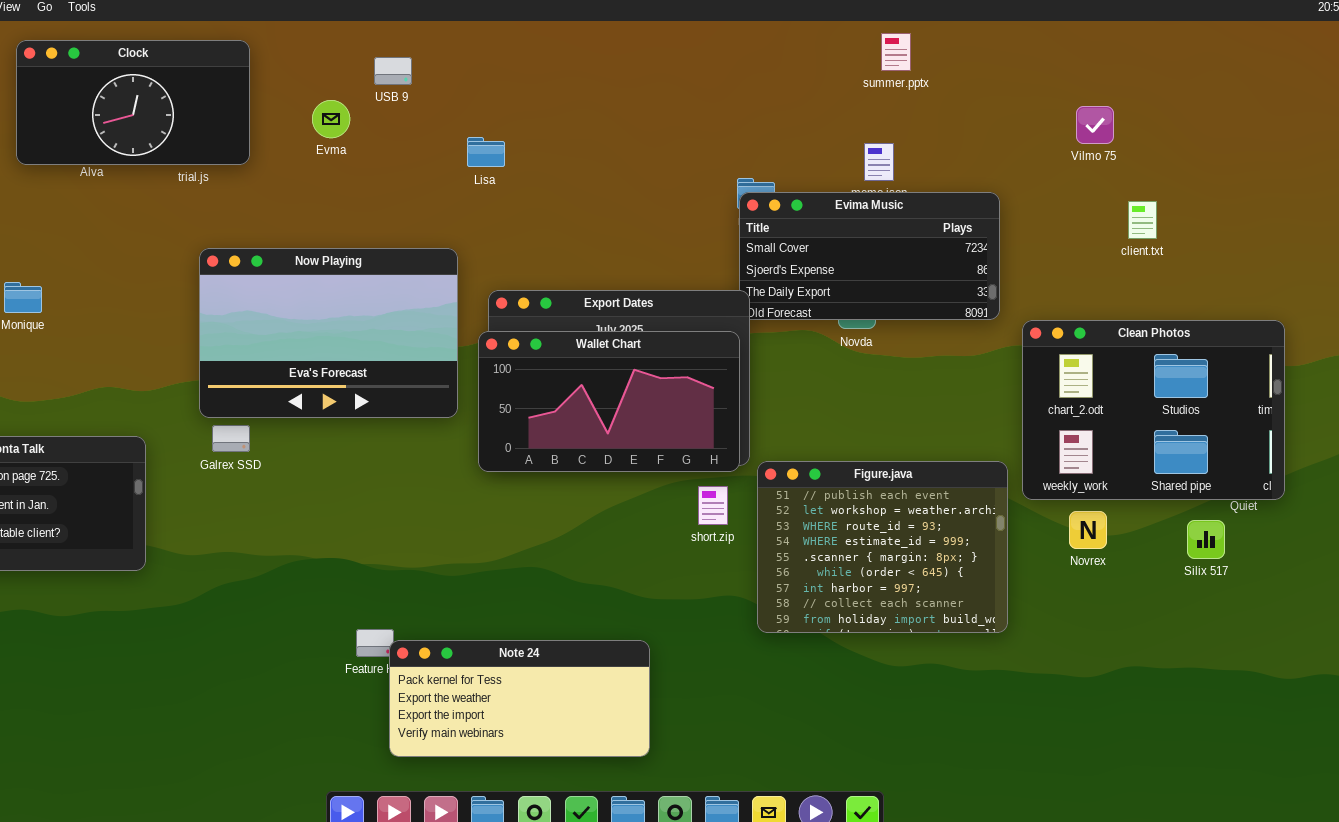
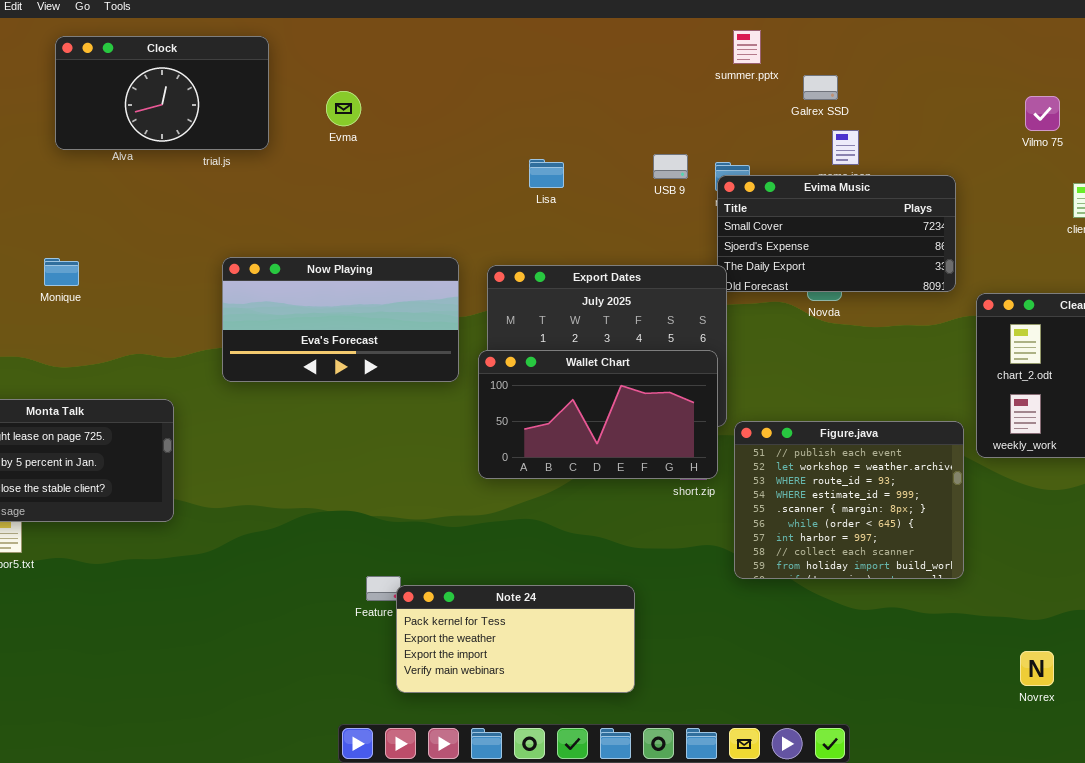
summer.pptx: [881,33,911,71] -> [733,30,761,64], moved
USB 9: [374,57,412,85] -> [653,154,688,179], moved
Lisa: [467,137,505,167] -> [529,159,564,188], moved
Now Playing: [199,248,458,418] -> [222,257,459,382], resized
Wallet Chart: [478,331,740,472] -> [478,350,718,479], moved
Galrex SSD: [212,425,250,452] -> [803,75,838,100], moved
Novrex: [1069,511,1107,549] -> [1020,651,1054,686], moved

